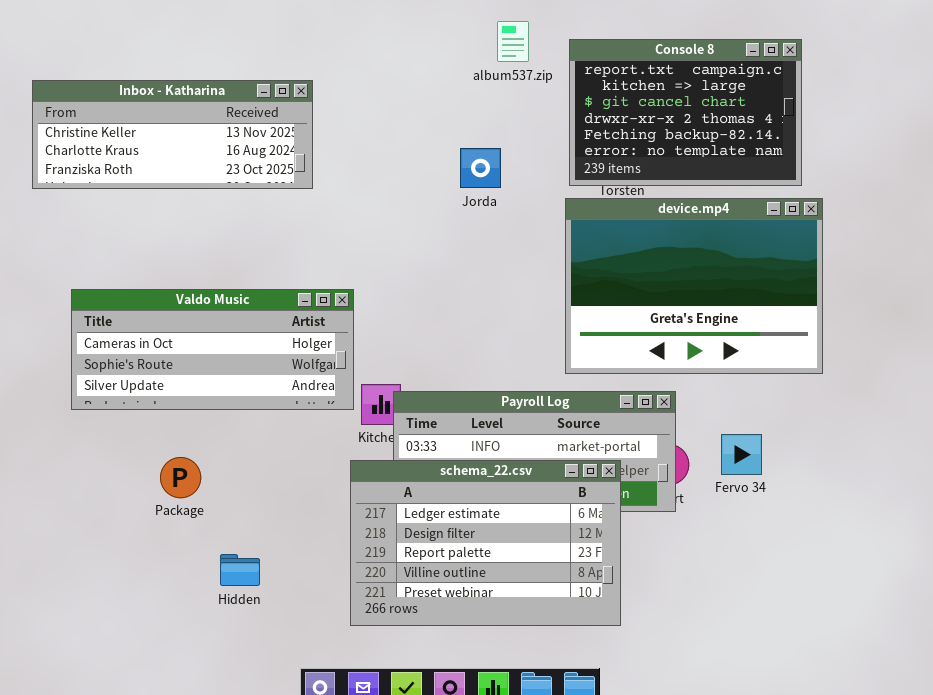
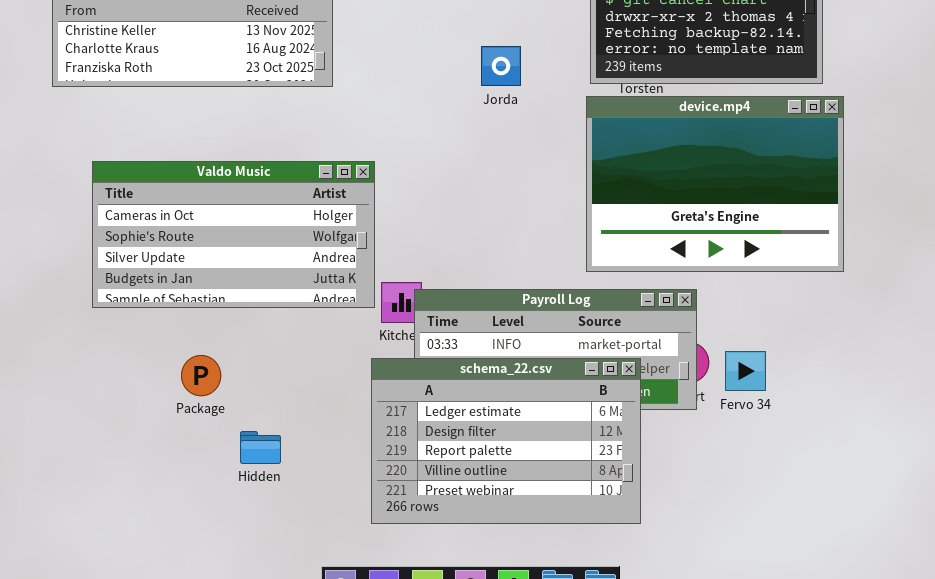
Valdo Music: [71,289,354,410] -> [92,161,375,308], resized
Fervo 34: [721,434,762,475] -> [725,351,766,391], moved
Hidden: [220,554,260,586] -> [240,431,281,464], moved

